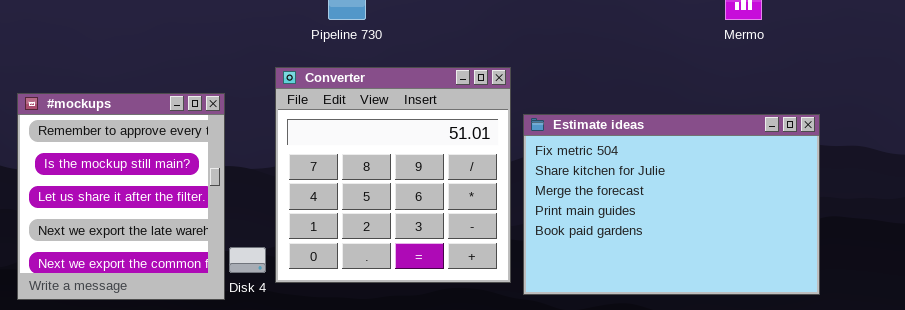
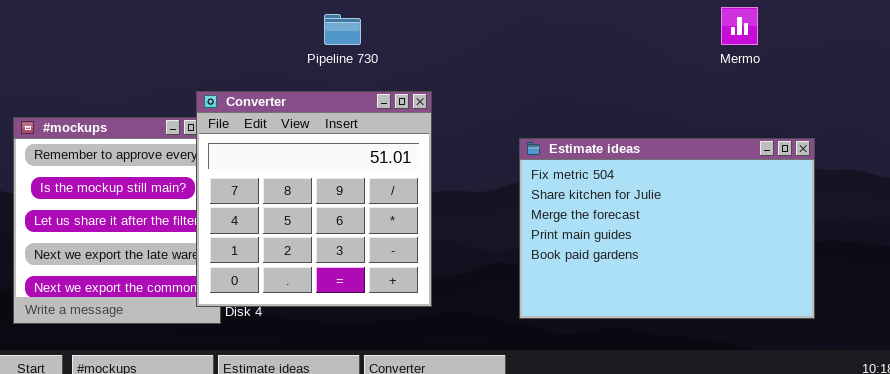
Converter: [275,67,511,283] -> [196,91,432,307], moved

